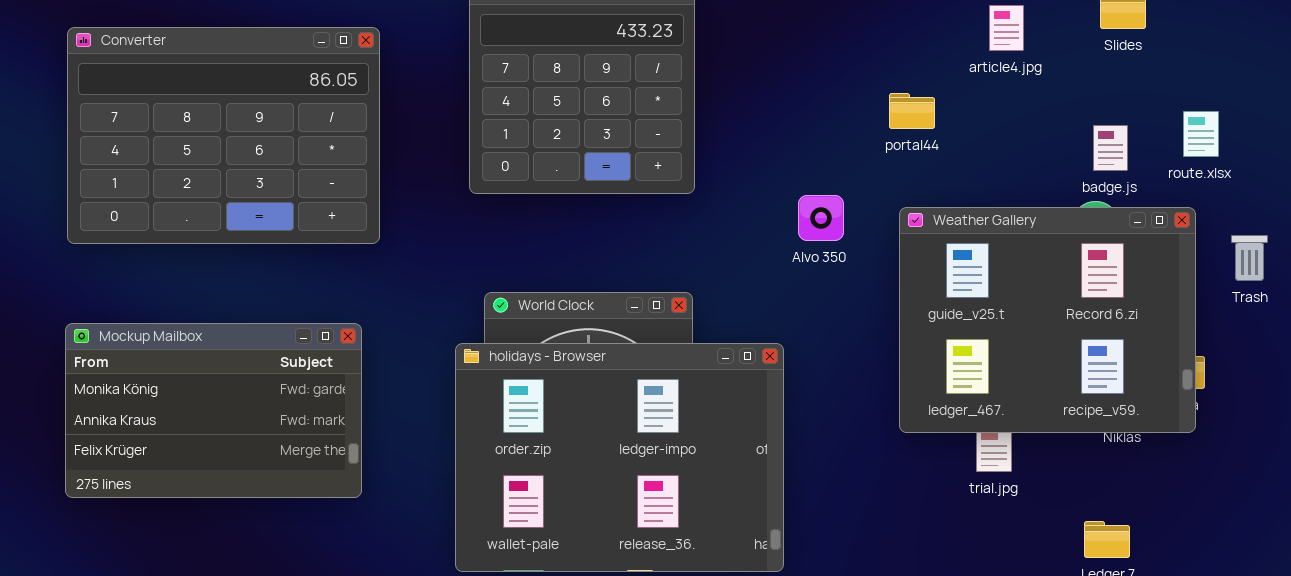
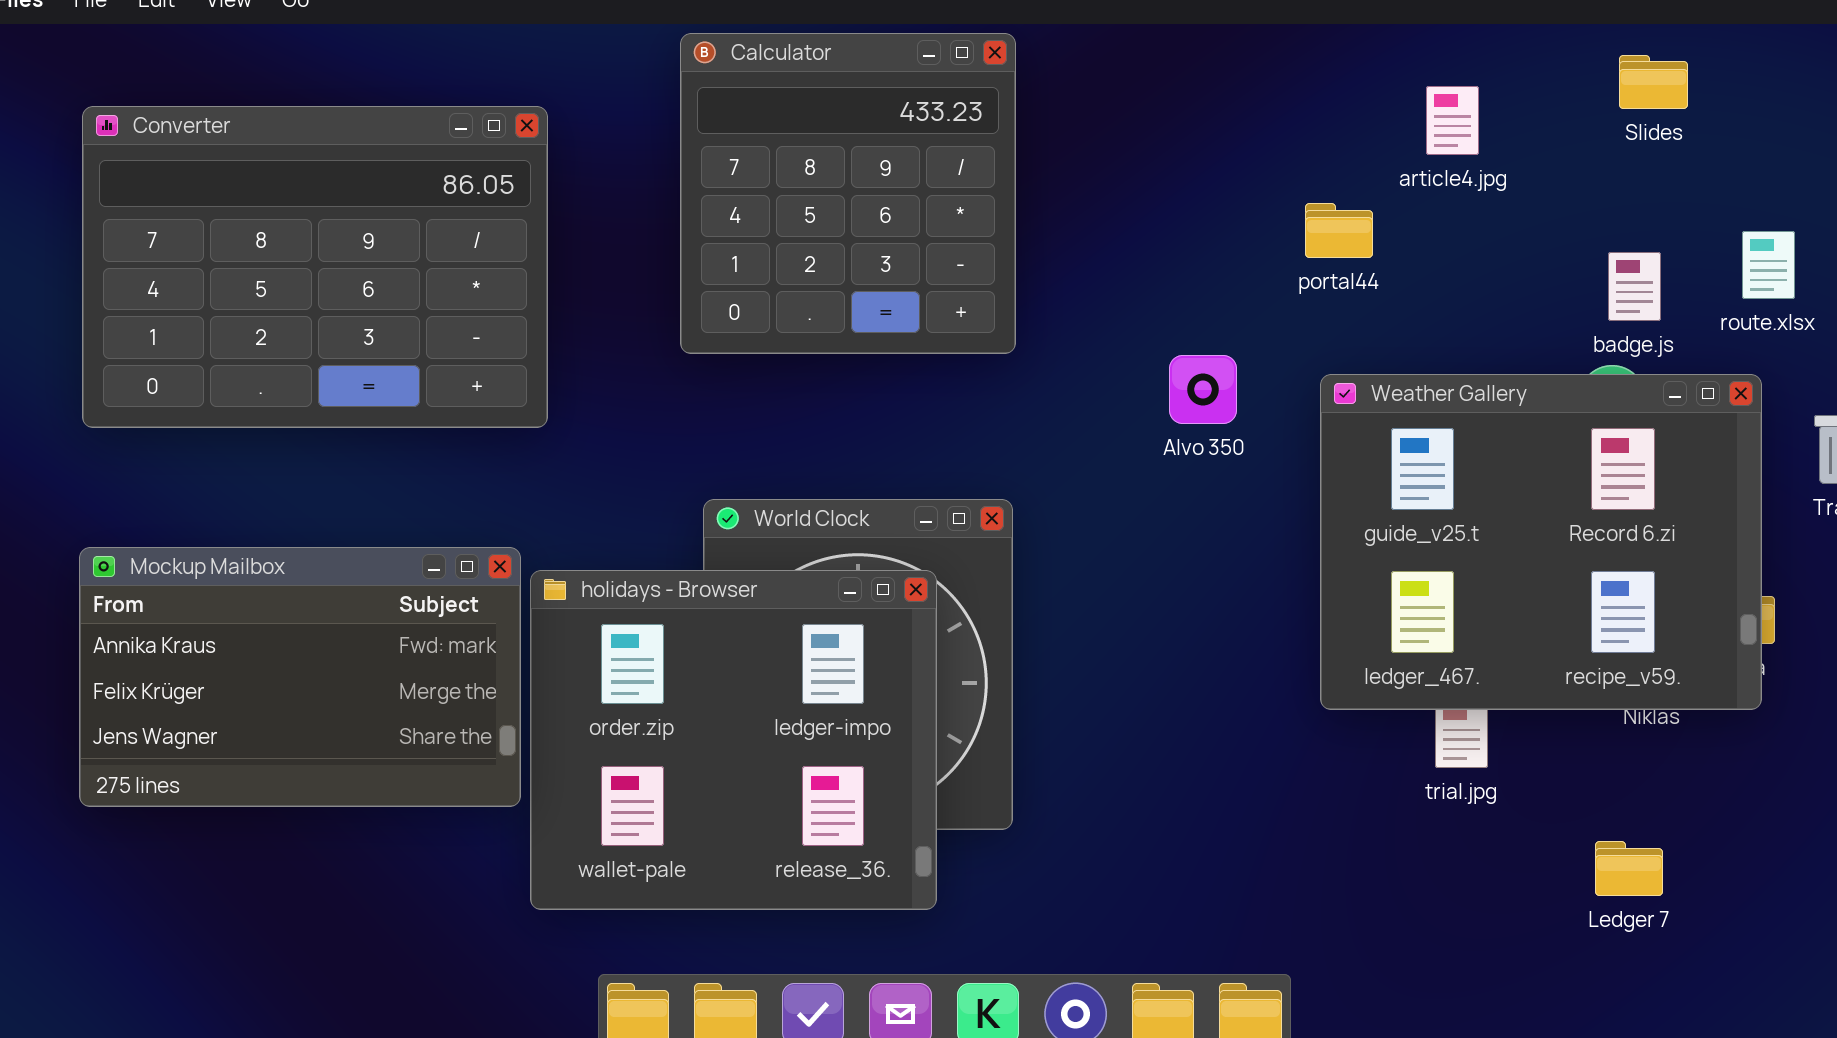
article4.jpg: [989,5,1024,51] -> [1426,86,1479,155], moved
Mockup Mailbox: [65,323,362,498] -> [79,547,521,807], scrolled down 1 row
holidays - Browser: [455,343,784,572] -> [530,570,937,910], moved, resized

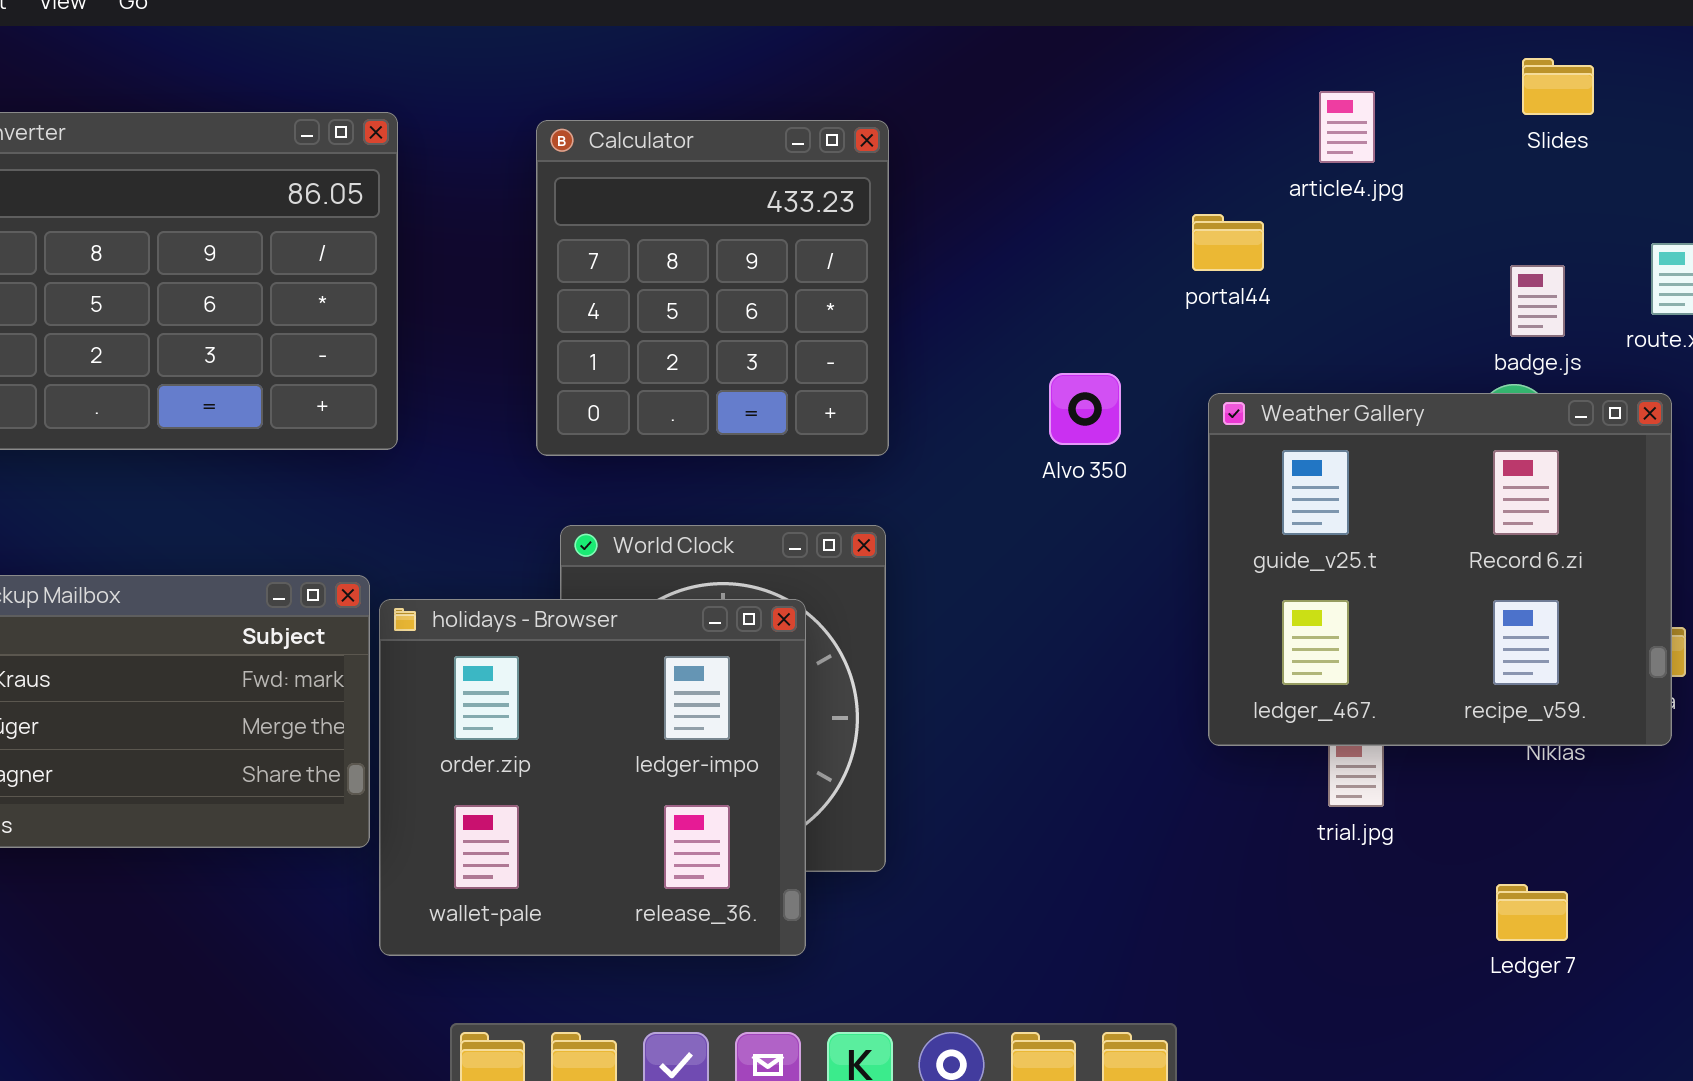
Calculator: [680,33,1016,354] -> [536,120,889,456], moved

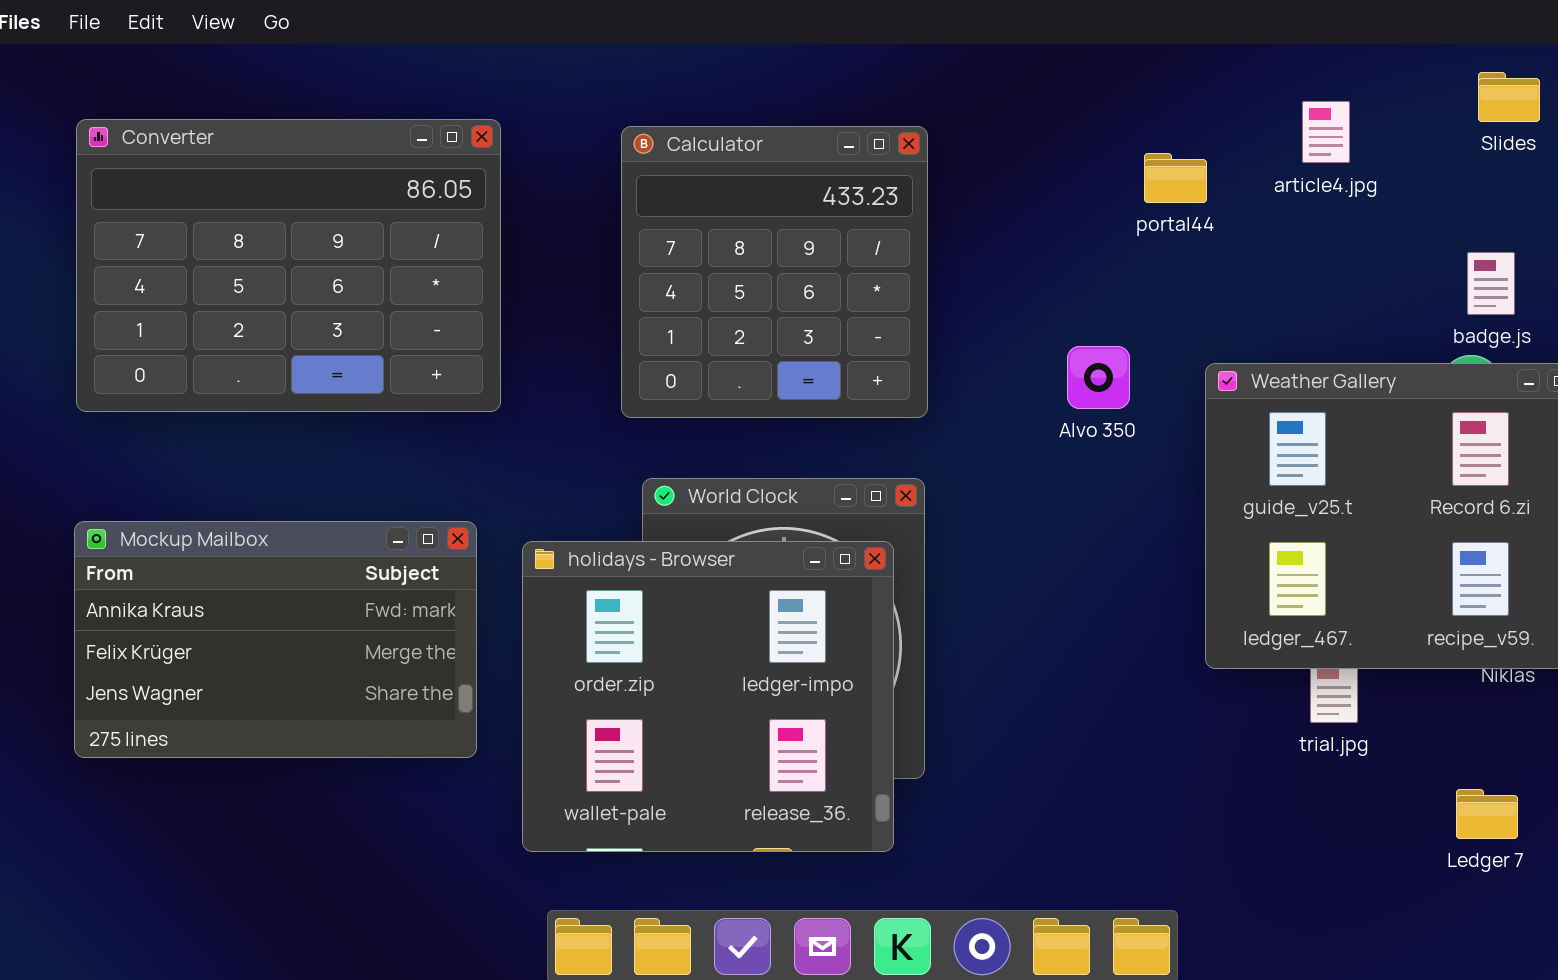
portal44: [1192,214,1264,271] -> [1144,153,1207,203], moved
holidays - Browser: [379,599,806,956] -> [522,541,894,852], moved

